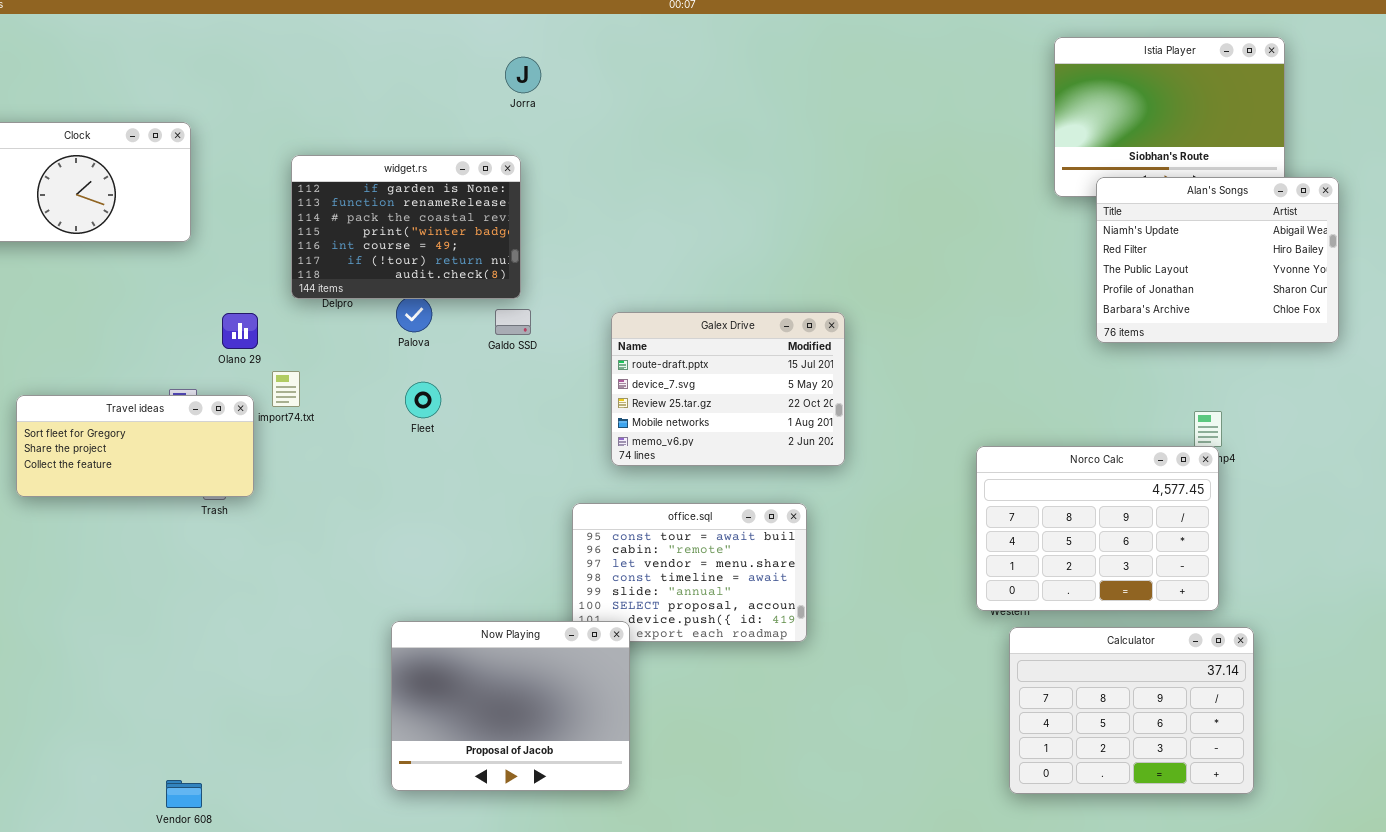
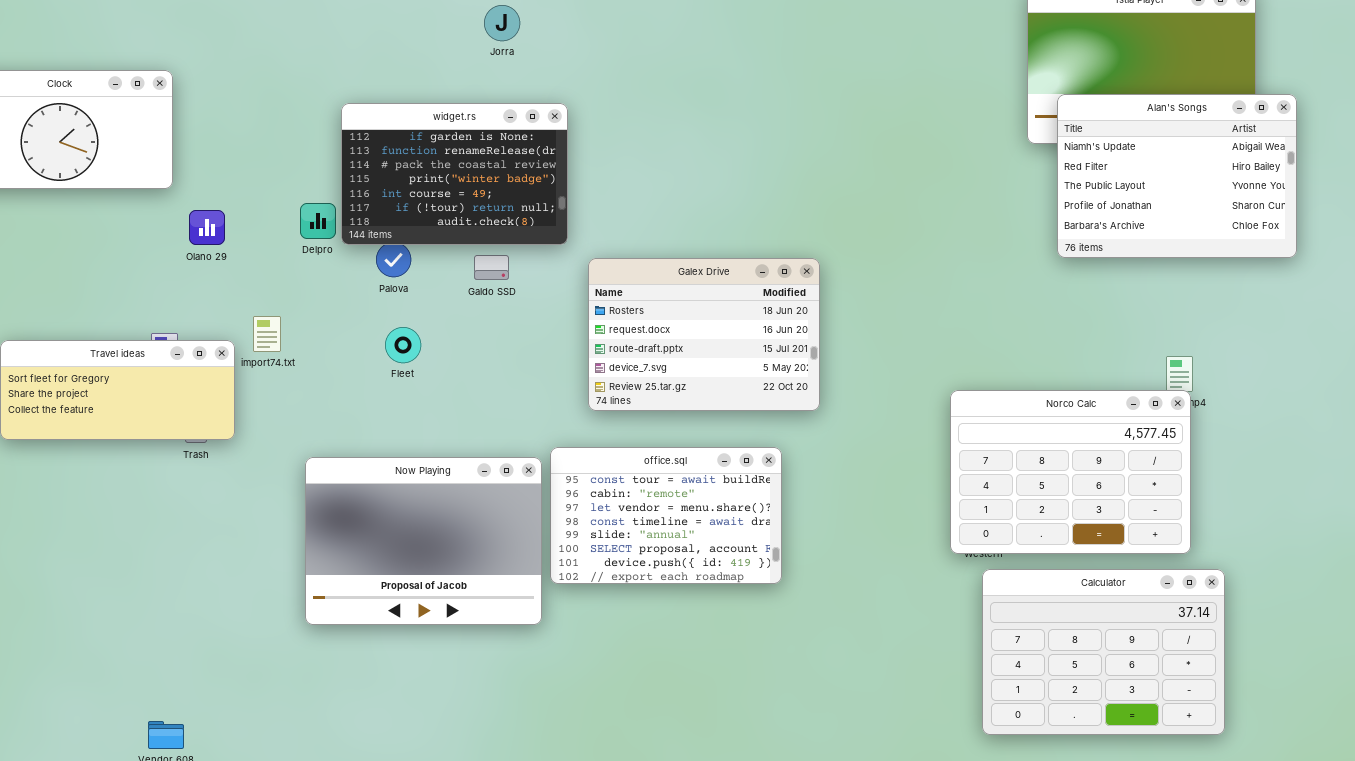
widget.rs: [291,155,521,299] -> [341,103,568,245], moved
Alan's Songs: [1096,177,1339,343] -> [1057,94,1297,258], moved
Galex Drive: [611,312,845,466] -> [588,258,820,411], scrolled up 2 rows
Olano 29: [222,313,258,349] -> [189,210,225,245], moved
Now Playing: [391,621,630,791] -> [305,457,542,625], moved

